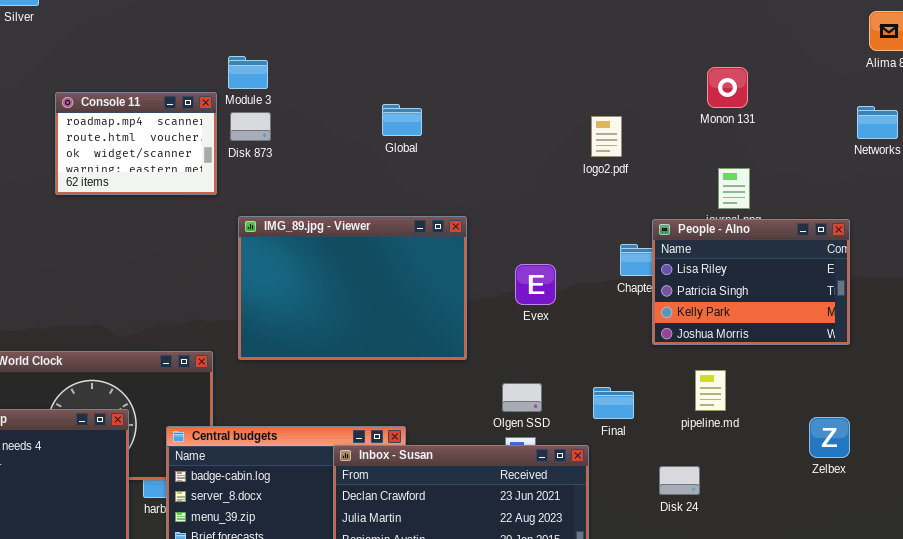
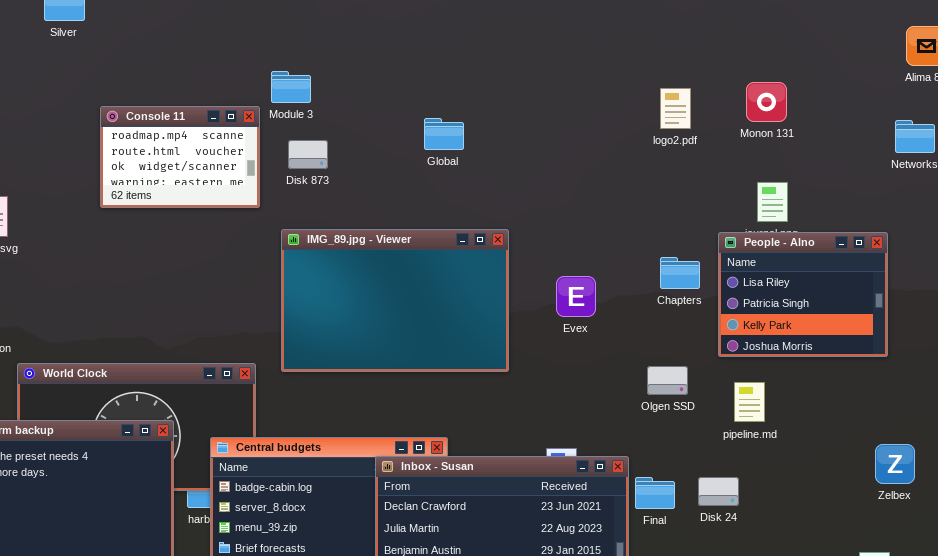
Disk 873: [230,112,271,141] -> [288,140,328,169], moved
logo2.pdf: [591,116,622,157] -> [660,88,691,129], moved
People - Alno: [652,219,850,345] -> [718,232,888,357], resized
Olgen SSD: [502,383,542,412] -> [647,366,688,395], moved
Final: [593,387,634,419] -> [635,477,675,509], moved
Zelbex: [809,417,850,458] -> [875,444,915,484], moved

